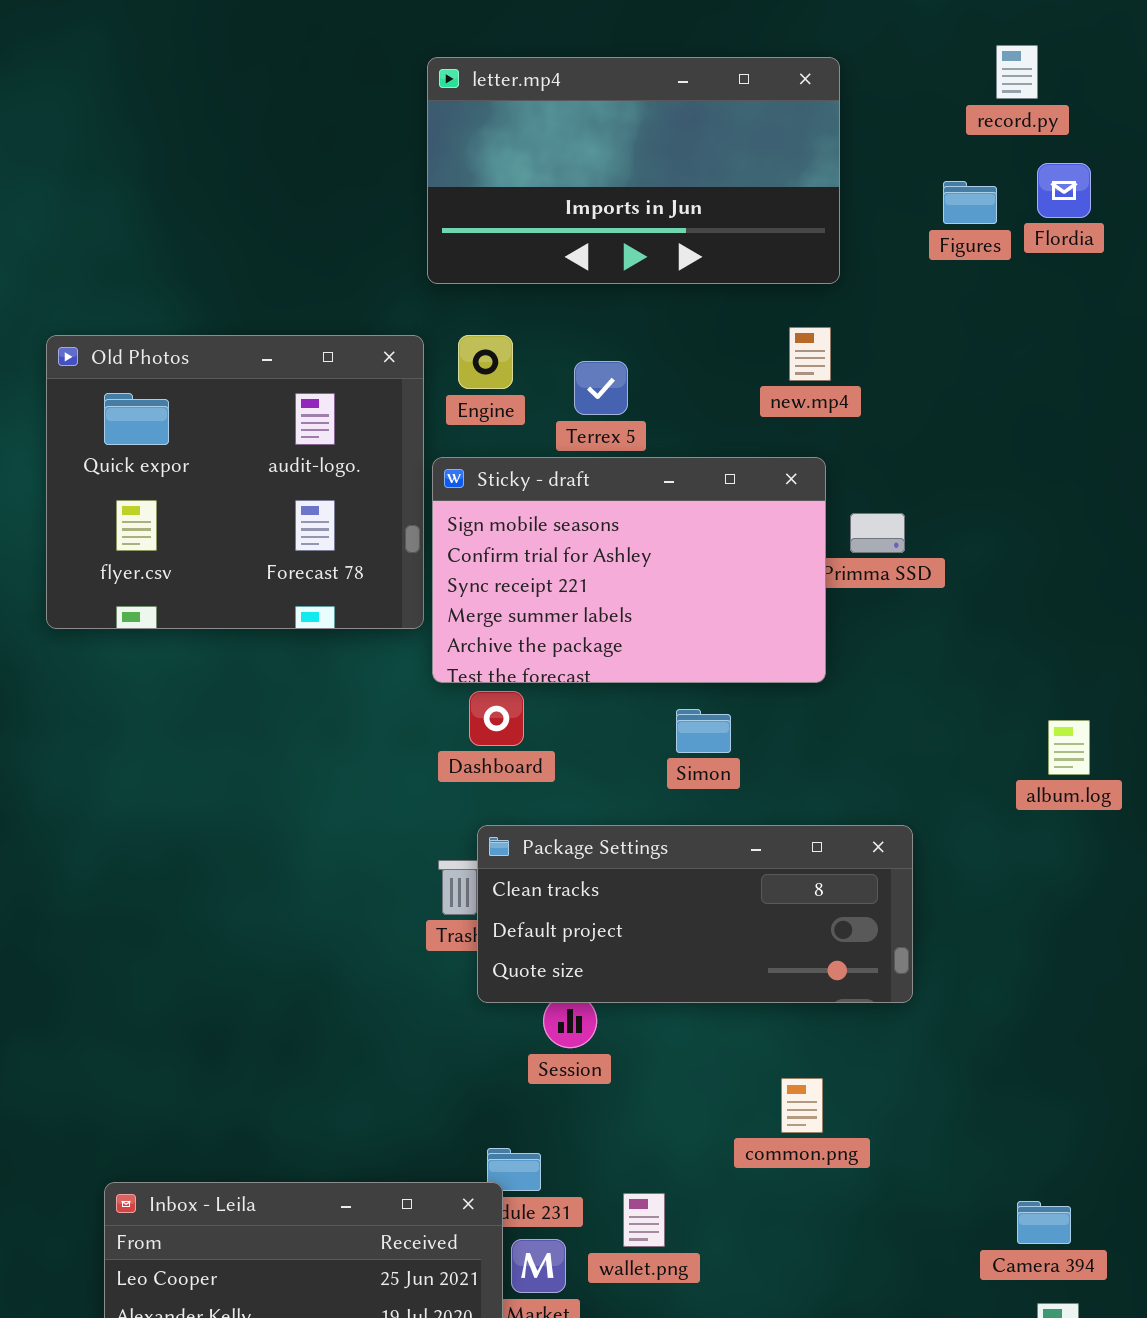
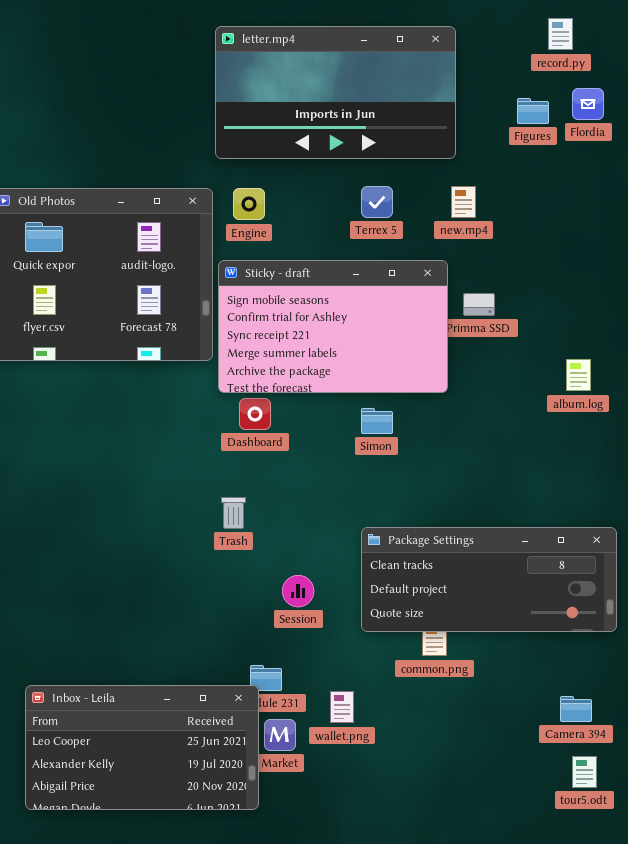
new.mp4: [789,327,831,381] -> [451,186,476,218], moved
Terrex 5: [574,361,628,415] -> [361,186,393,218], moved
album.log: [1048,720,1090,775] -> [566,359,591,391], moved
Package Settings: [477,825,913,1003] -> [361,527,617,632], moved

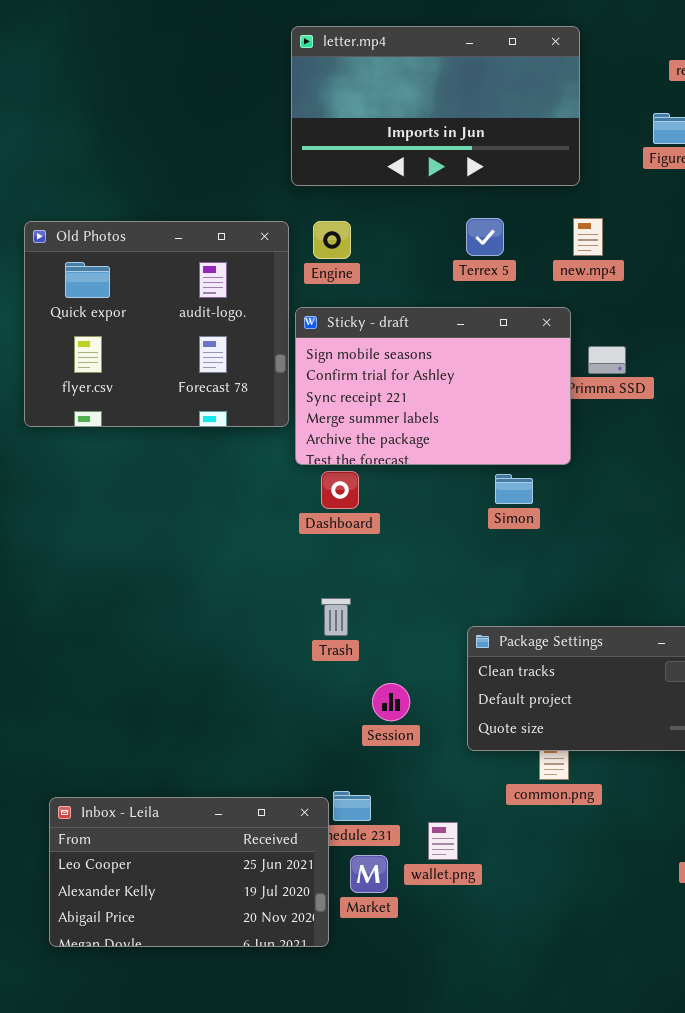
Simon: [361,408,393,434] -> [495,474,533,504], moved
Trash: [221,497,246,529] -> [321,598,351,636], moved
Inbox - Leila: [25,685,259,810] -> [49,797,329,947], moved

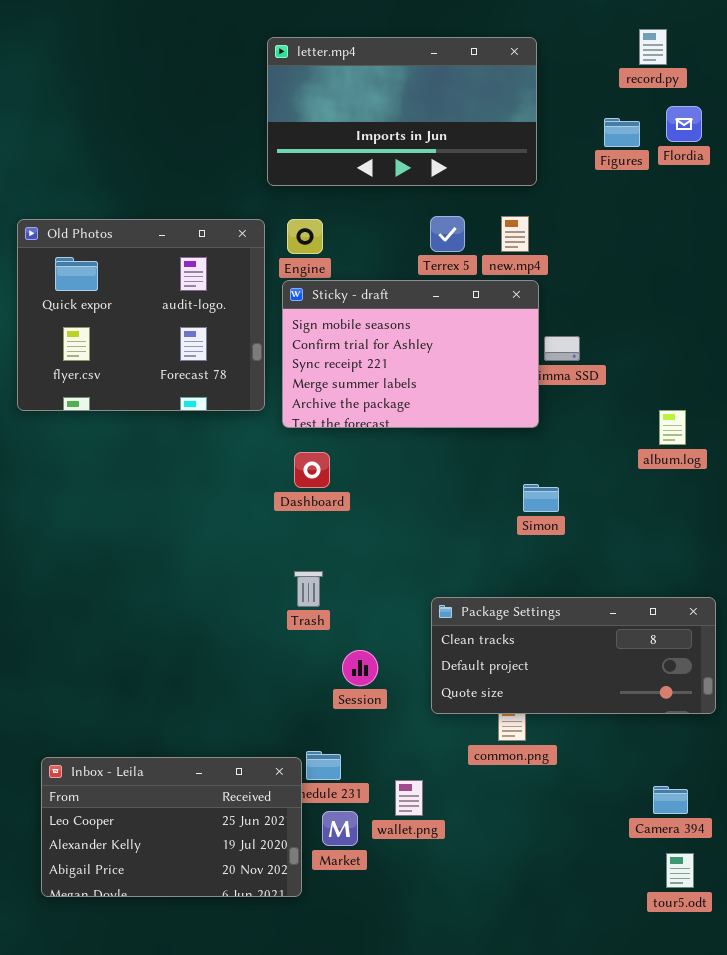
new.mp4: [573,218,603,256] -> [501,216,529,252], moved
Sticky - draft: [295,307,571,465] -> [282,280,539,428], moved
Simon: [495,474,533,504] -> [523,484,559,512], moved

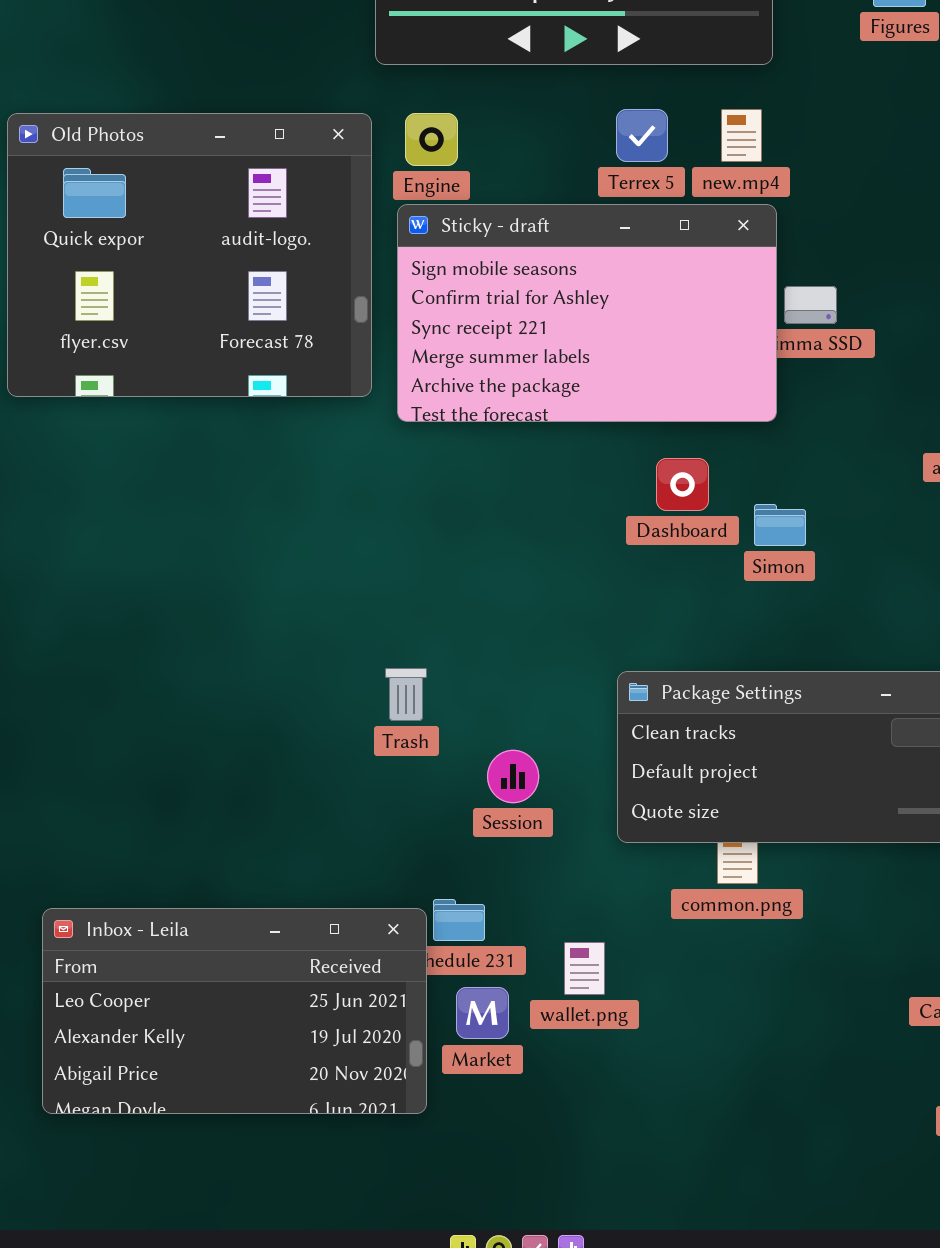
Dashboard: [294,452,330,488] -> [656,458,709,511], moved
Trash: [294,571,323,607] -> [385,668,427,721], moved

